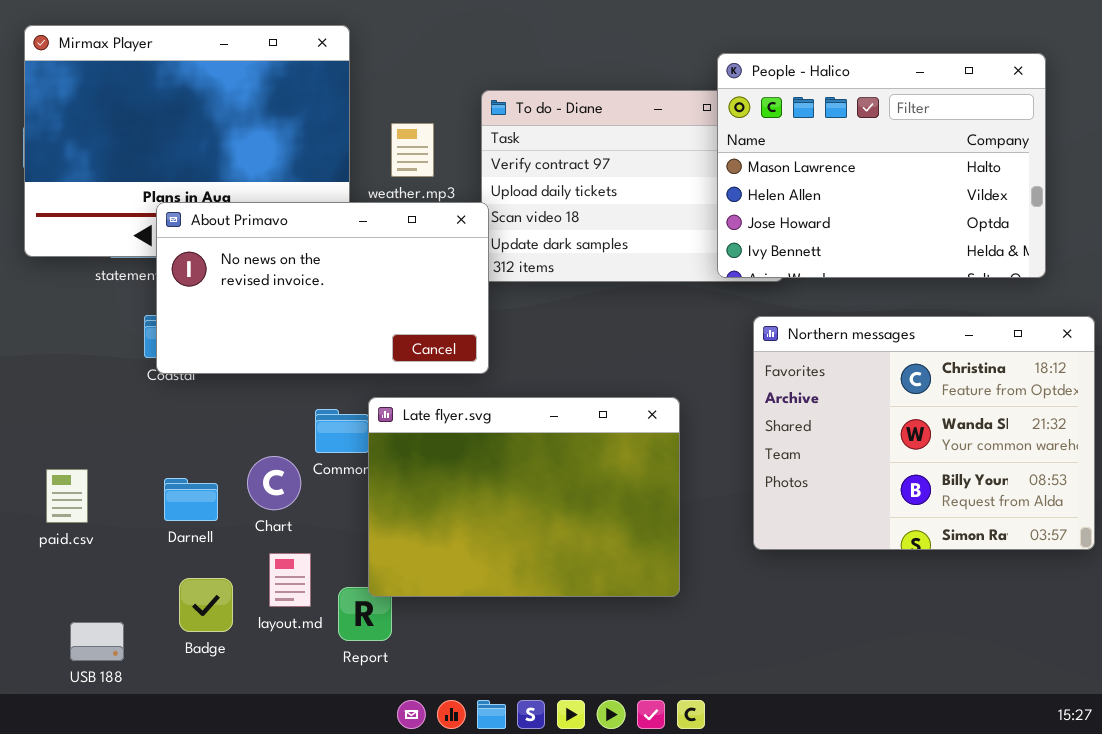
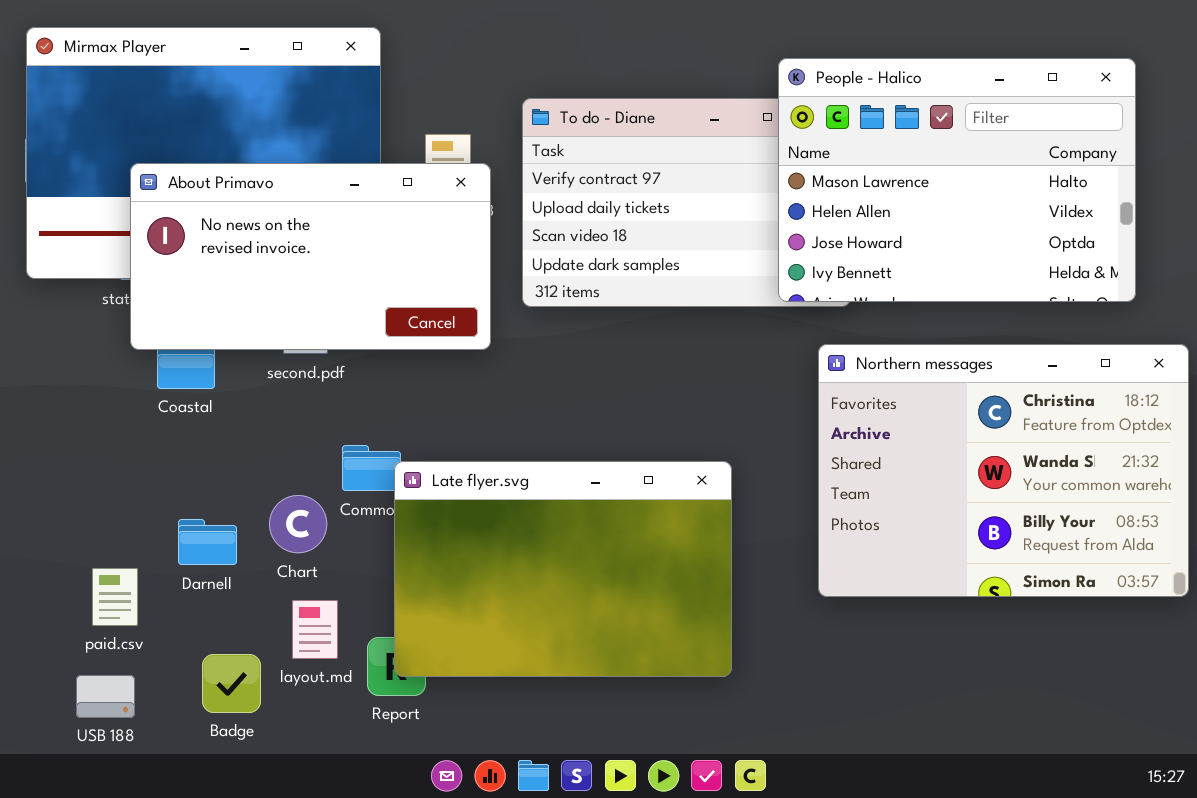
About Primavo: [156,202,489,374] -> [130,163,491,350], moved
Late flyer.svg: [368,397,680,597] -> [394,461,732,677], moved
paid.csv: [46,469,88,523] -> [92,568,138,626], moved
Badge: [179,578,233,632] -> [202,654,261,713], moved

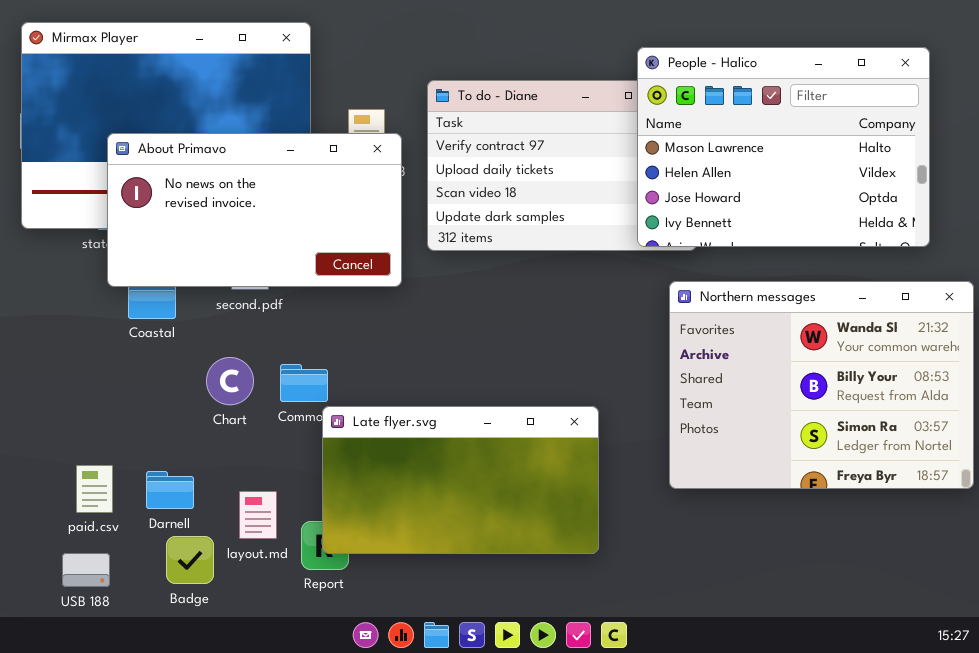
Northern messages: [818,344,1189,597] -> [669,281,974,489], scrolled down 1 row
Late flyer.svg: [394,461,732,677] -> [322,406,599,554], resized
Chart: [269,495,327,553] -> [206,357,254,405], moved
Darnell: [178,519,237,565] -> [146,471,194,509], moved

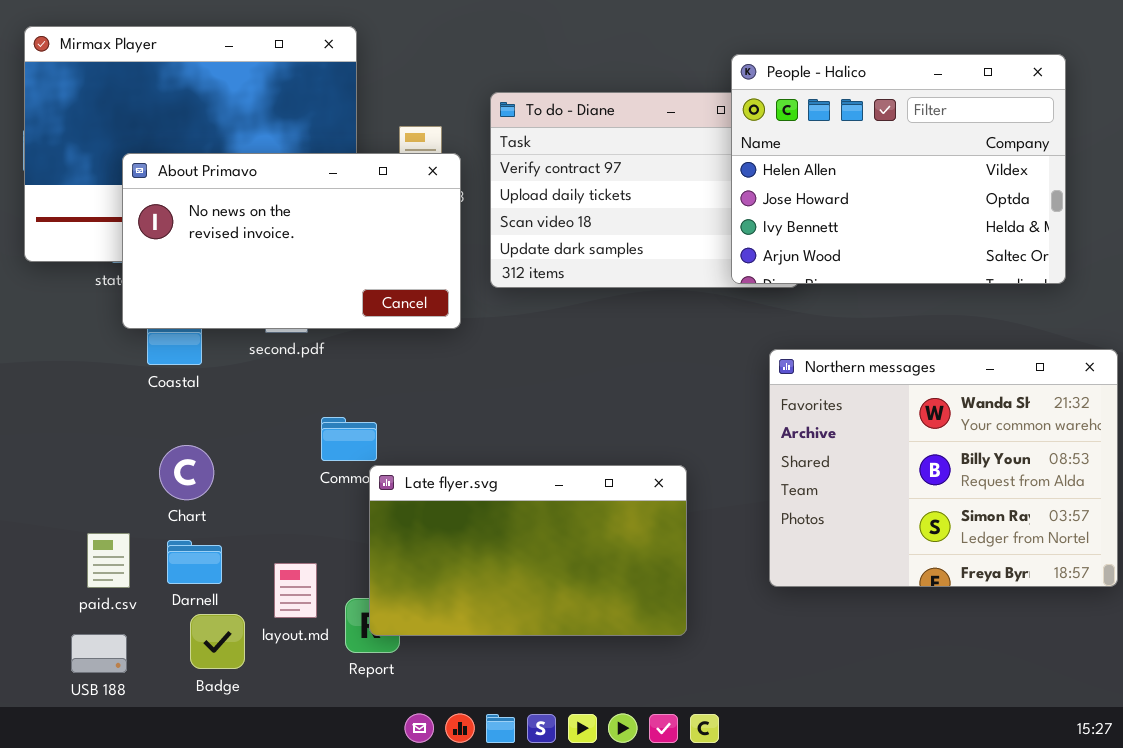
People - Halico: [637,47,930,247] -> [731,54,1066,284], scrolled down 1 row
Northern messages: [669,281,974,489] -> [769,349,1118,587], moved
Chart: [206,357,254,405] -> [159,445,214,500], moved

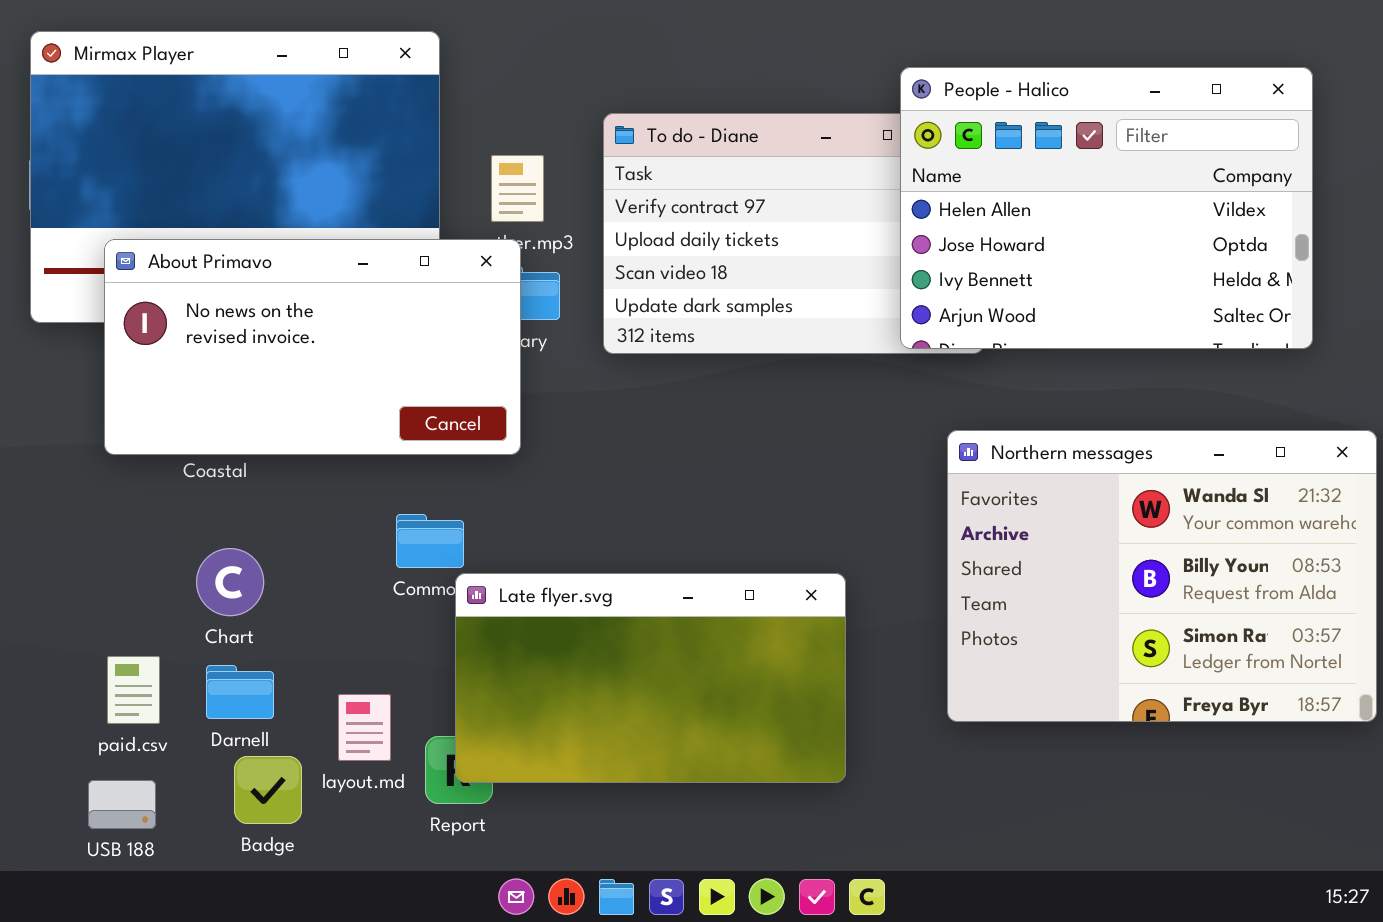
About Primavo: [122,153,461,329] -> [104,239,521,455], moved

